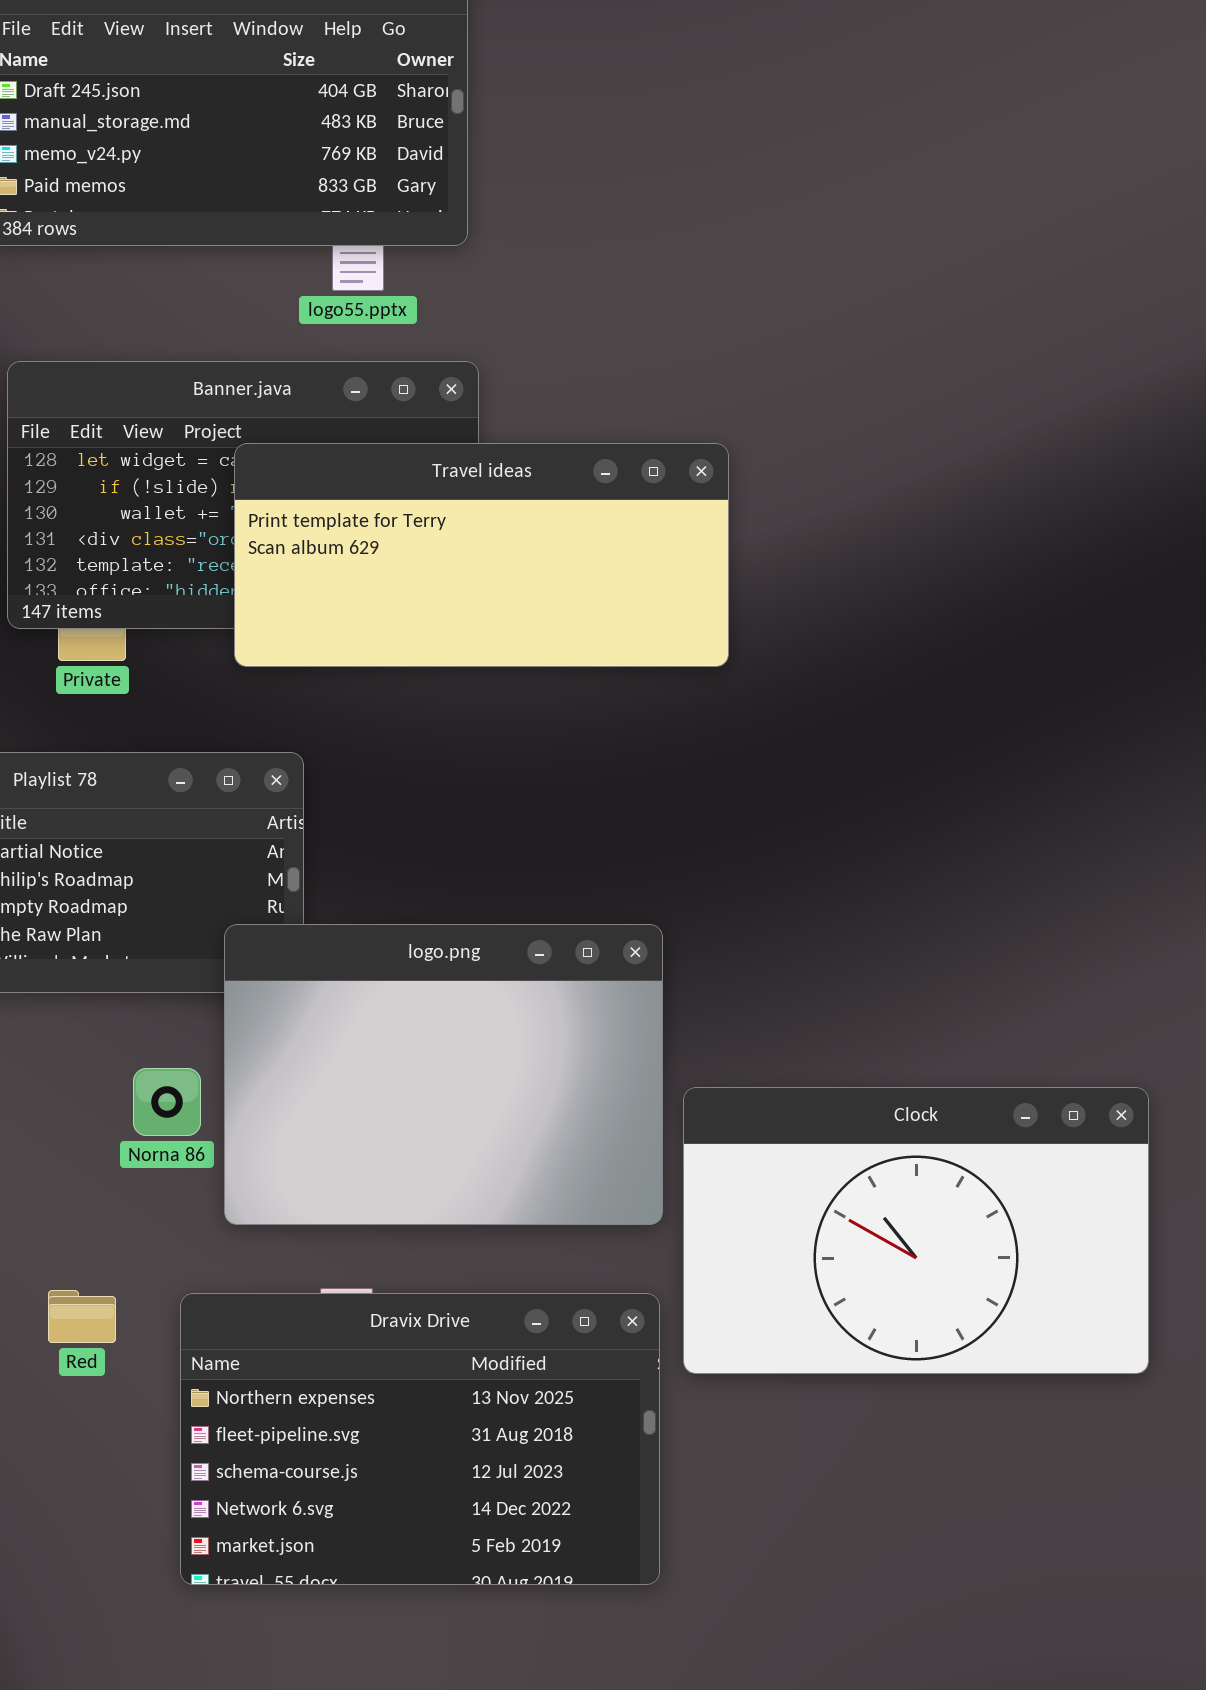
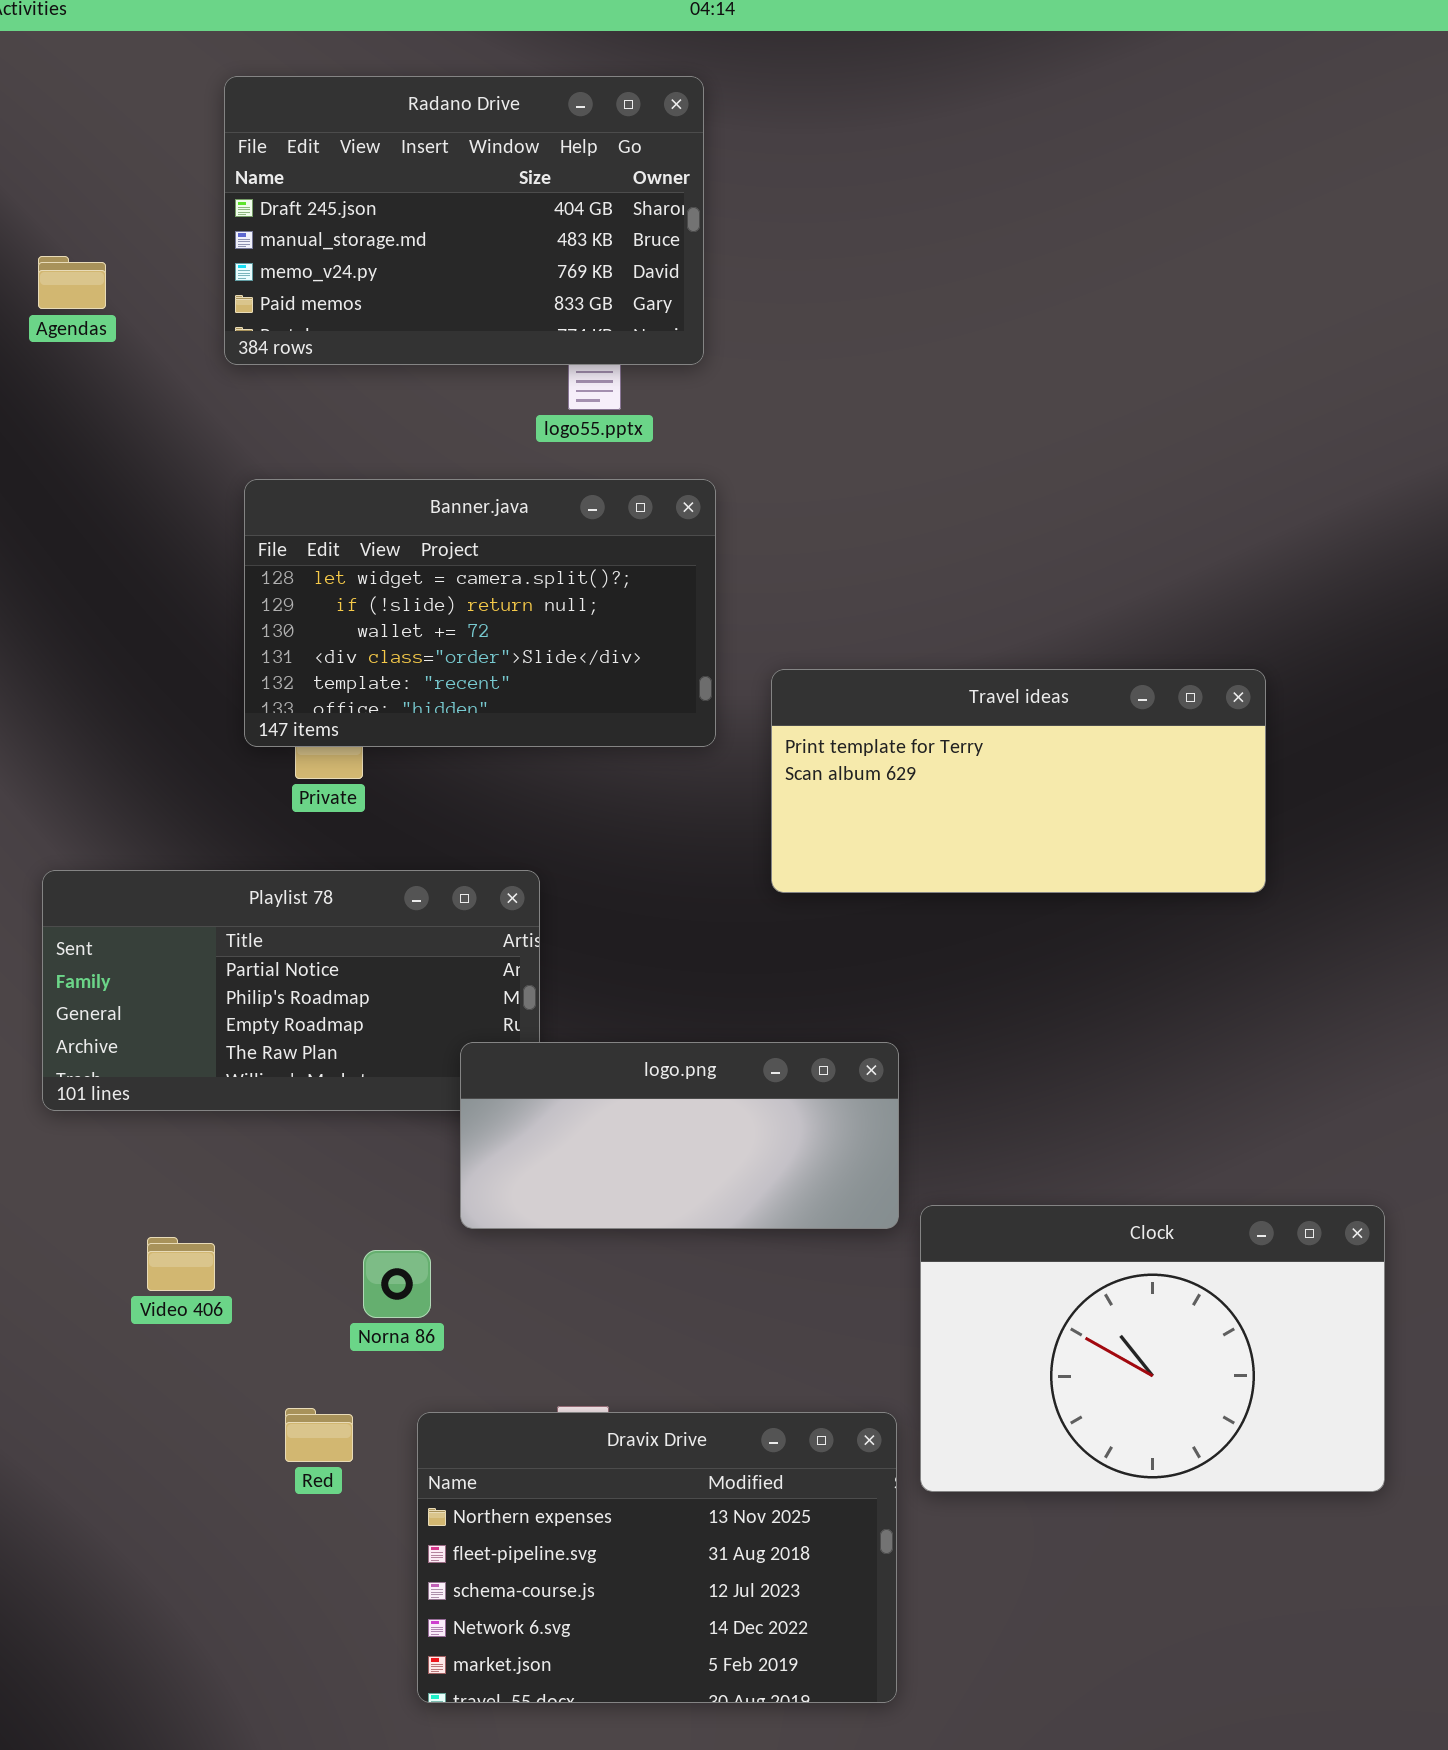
Travel ideas: [234,443,729,667] -> [771,669,1266,893], moved
logo.png: [224,924,663,1225] -> [460,1042,899,1229], resized
Norna 86: [133,1068,201,1136] -> [363,1250,431,1318], moved

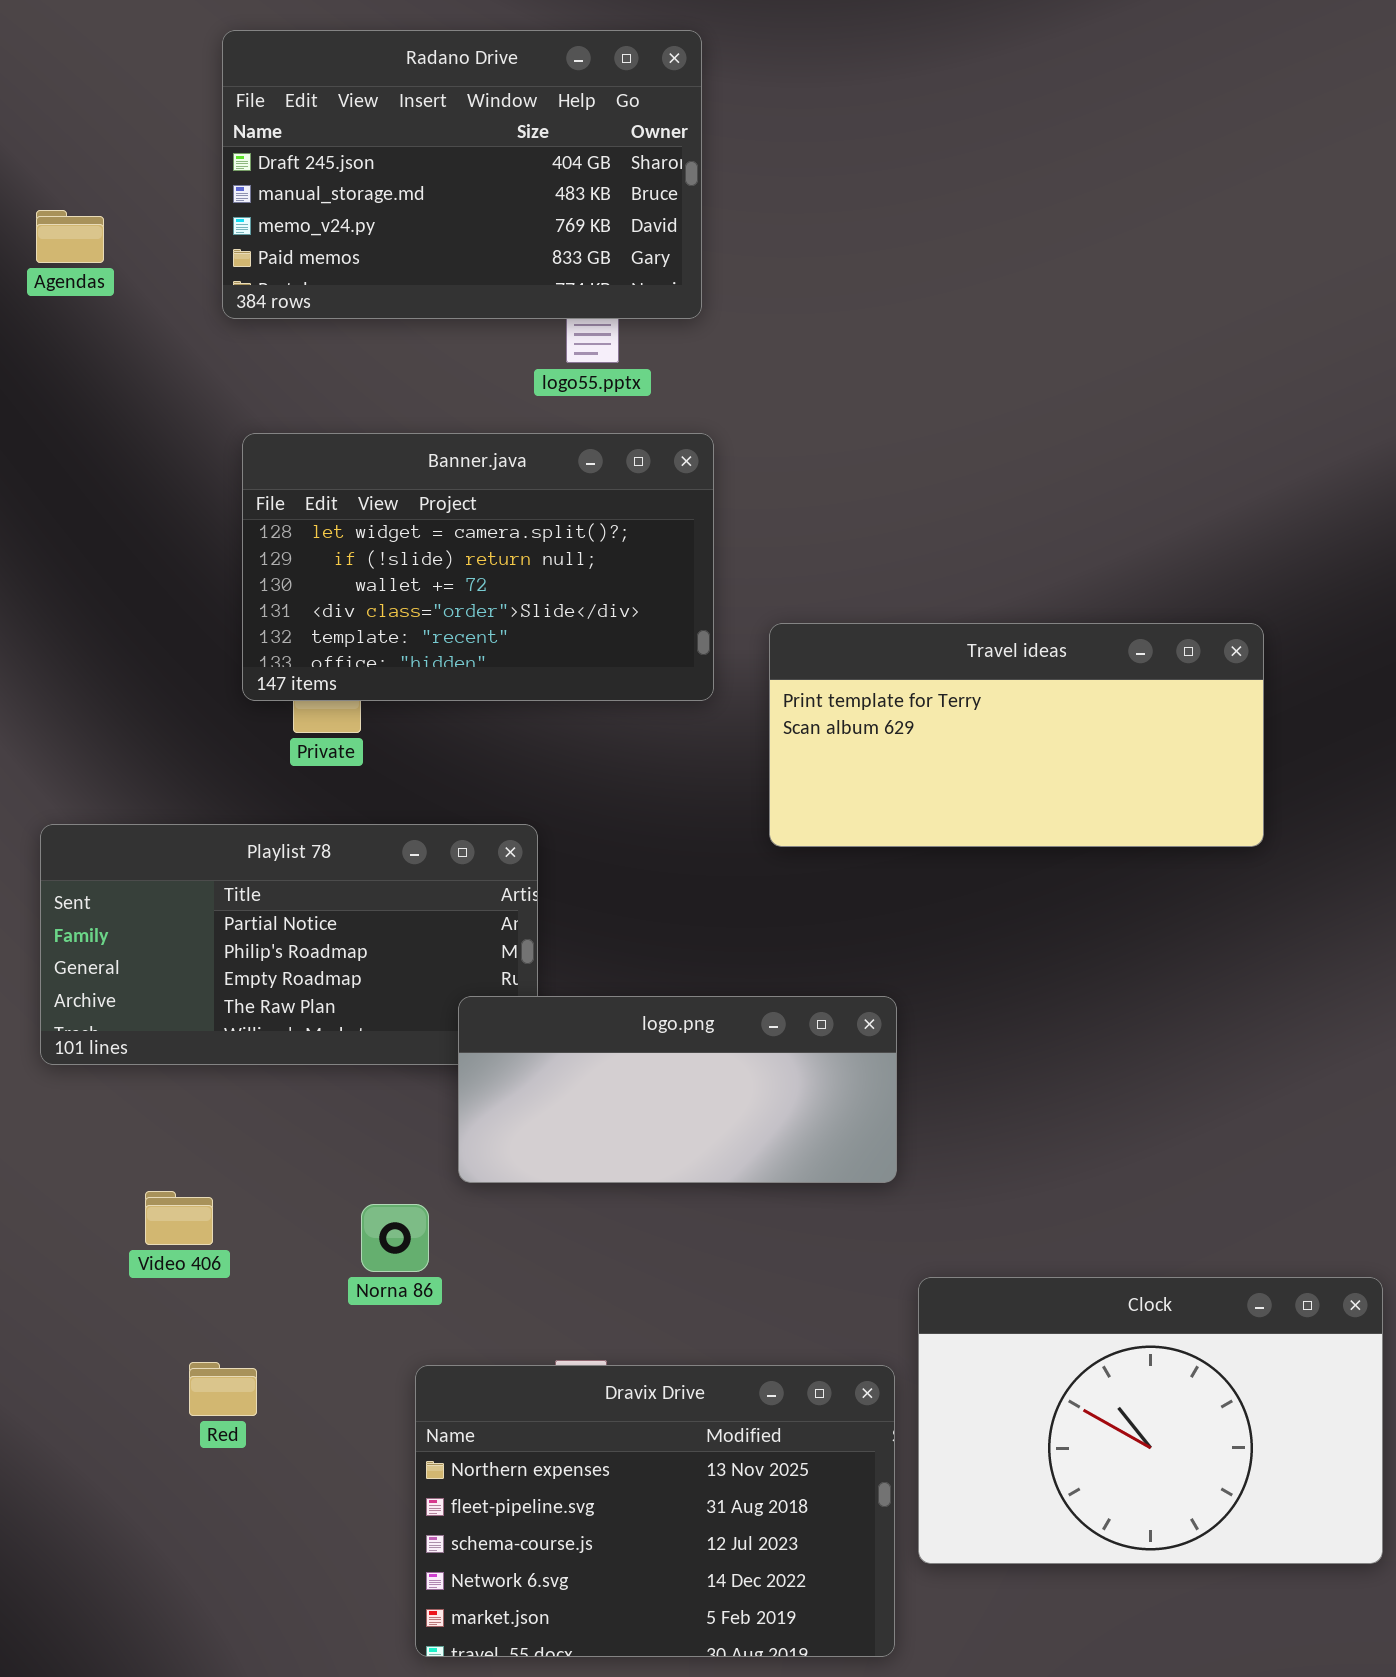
Clock: [920,1205,1385,1492] -> [918,1277,1383,1564], moved
Red: [285,1408,353,1462] -> [189,1362,257,1416], moved

